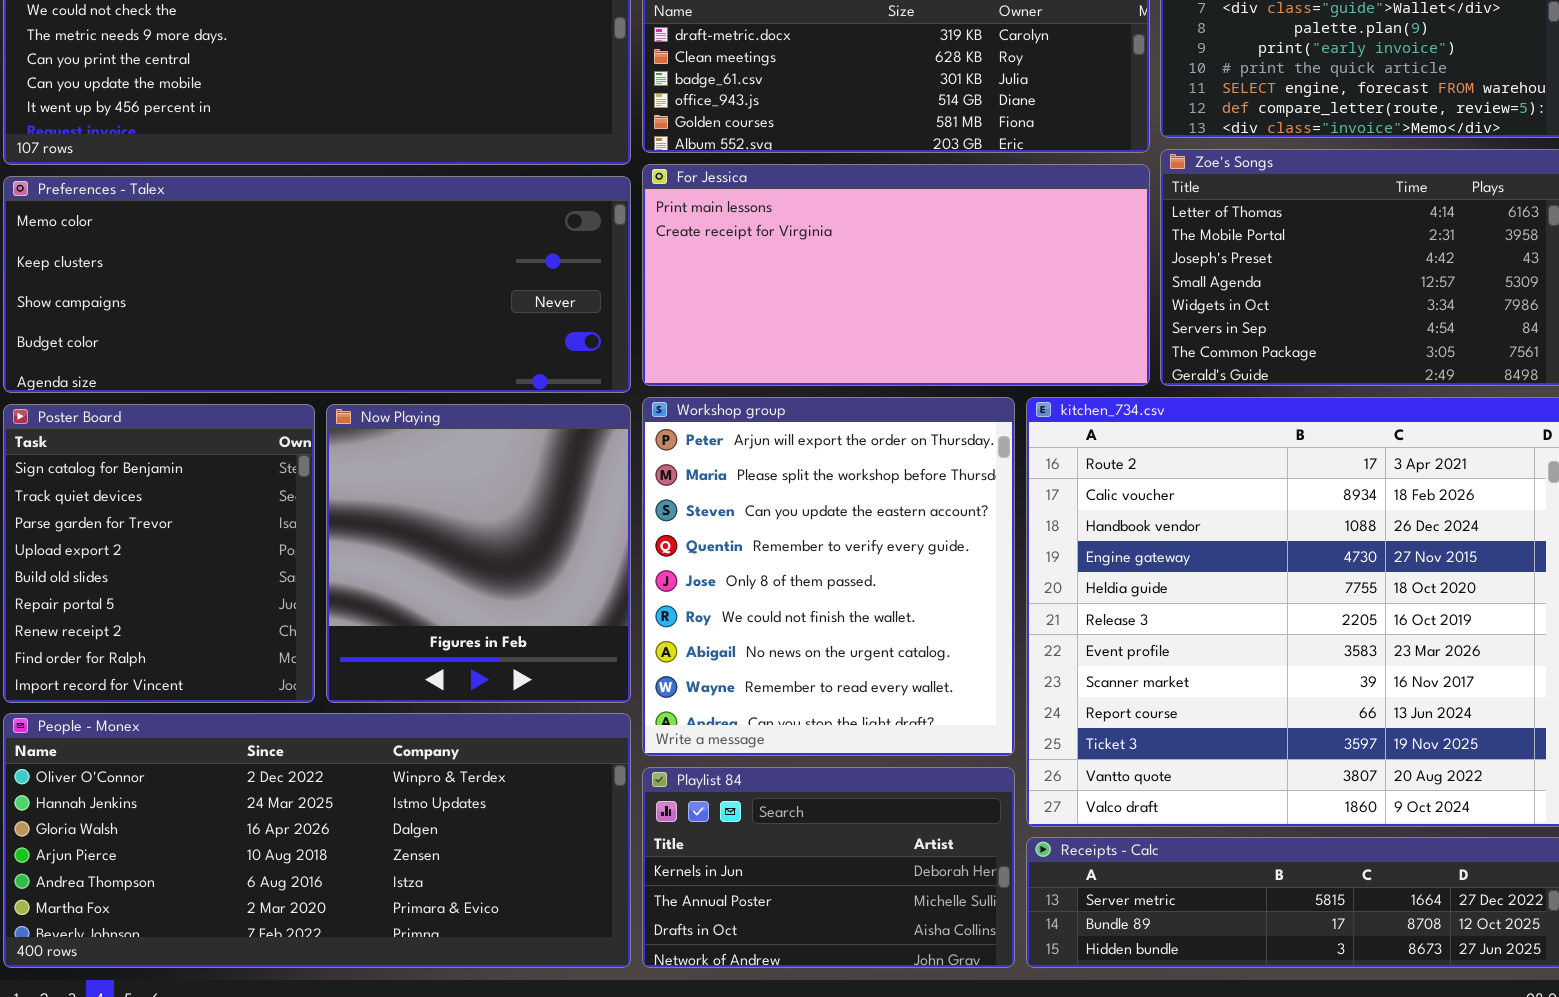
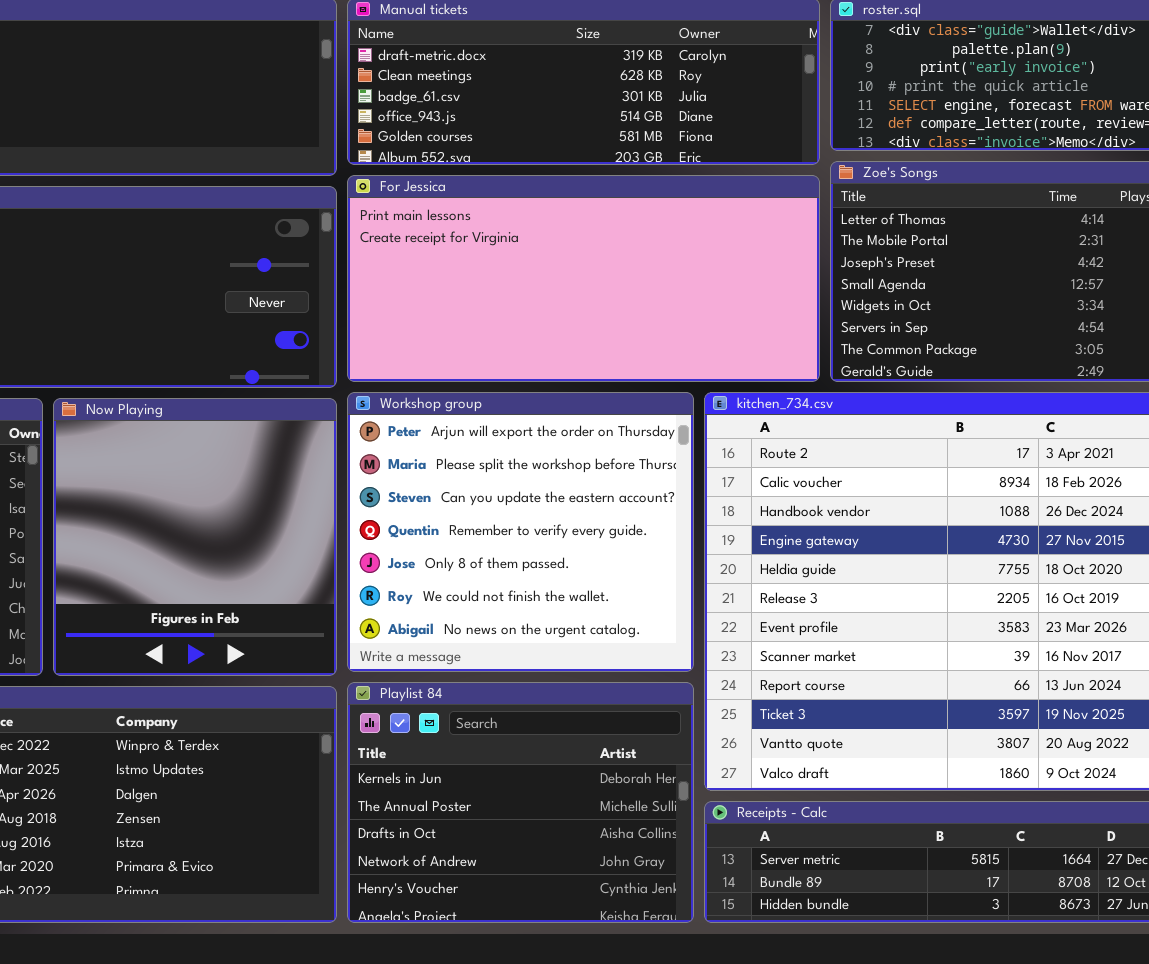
Workshop group: [642,397,1015,756] -> [347,392,694,672], resized
Playlist 84: [642,767,1015,968] -> [347,682,694,923], resized

